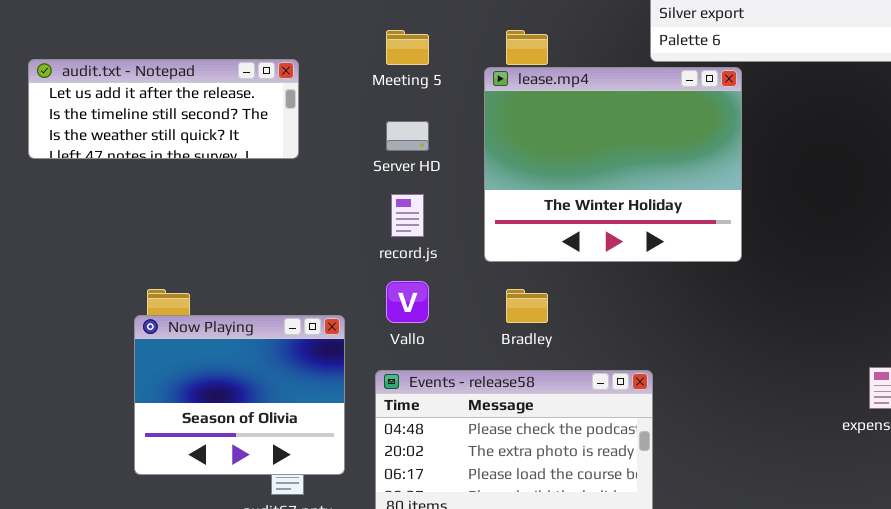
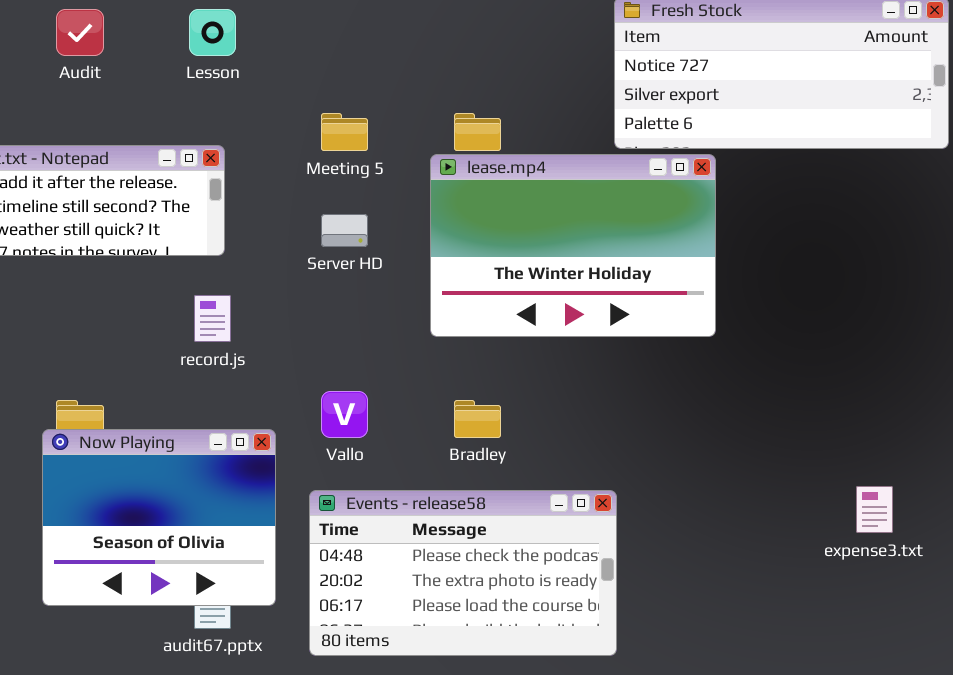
lease.mp4: [484,67,742,262] -> [430,154,716,337], resized
record.js: [391,194,424,237] -> [194,295,231,342], moved

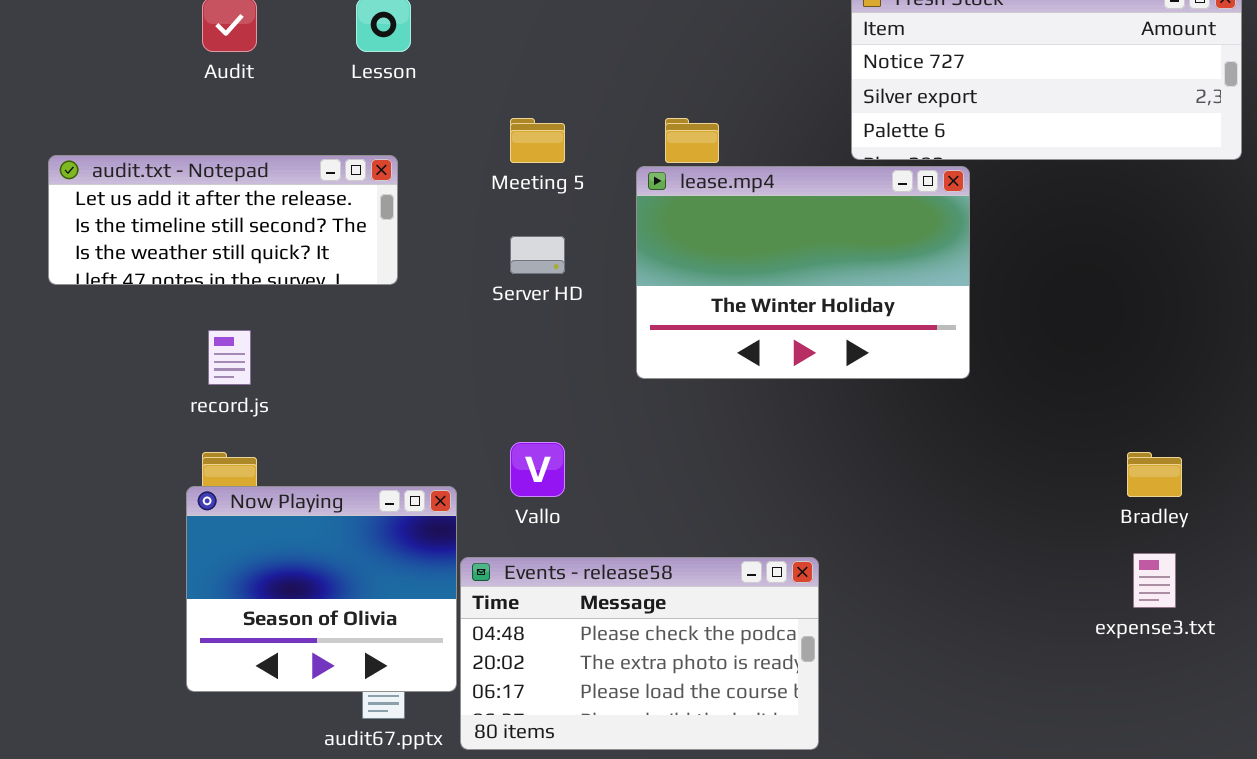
record.js: [194,295,231,342] -> [208,330,251,385], moved
Bradley: [454,400,501,438] -> [1127,452,1182,497], moved
Events - release58: [309,490,617,656] -> [460,557,819,750], moved

